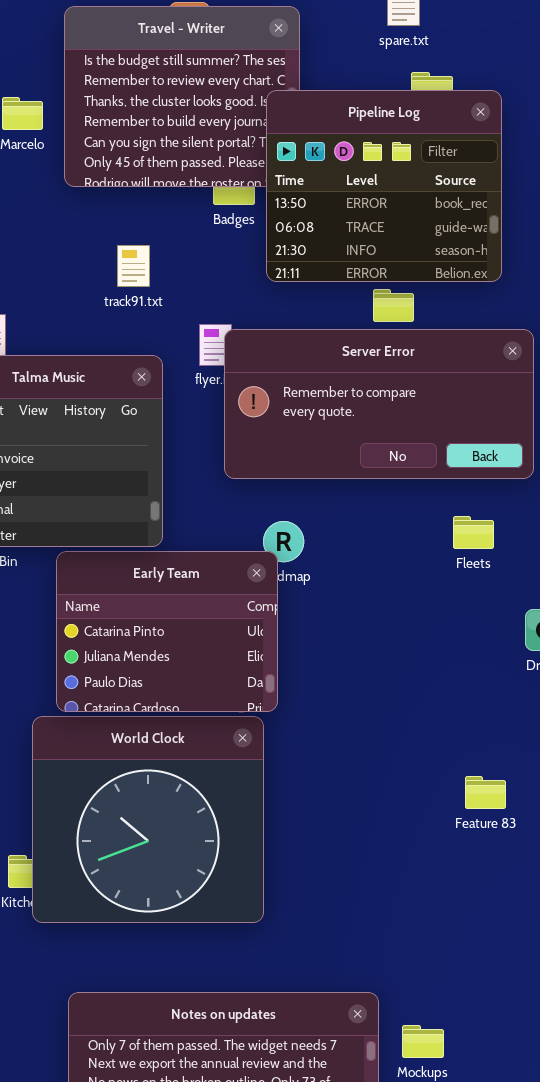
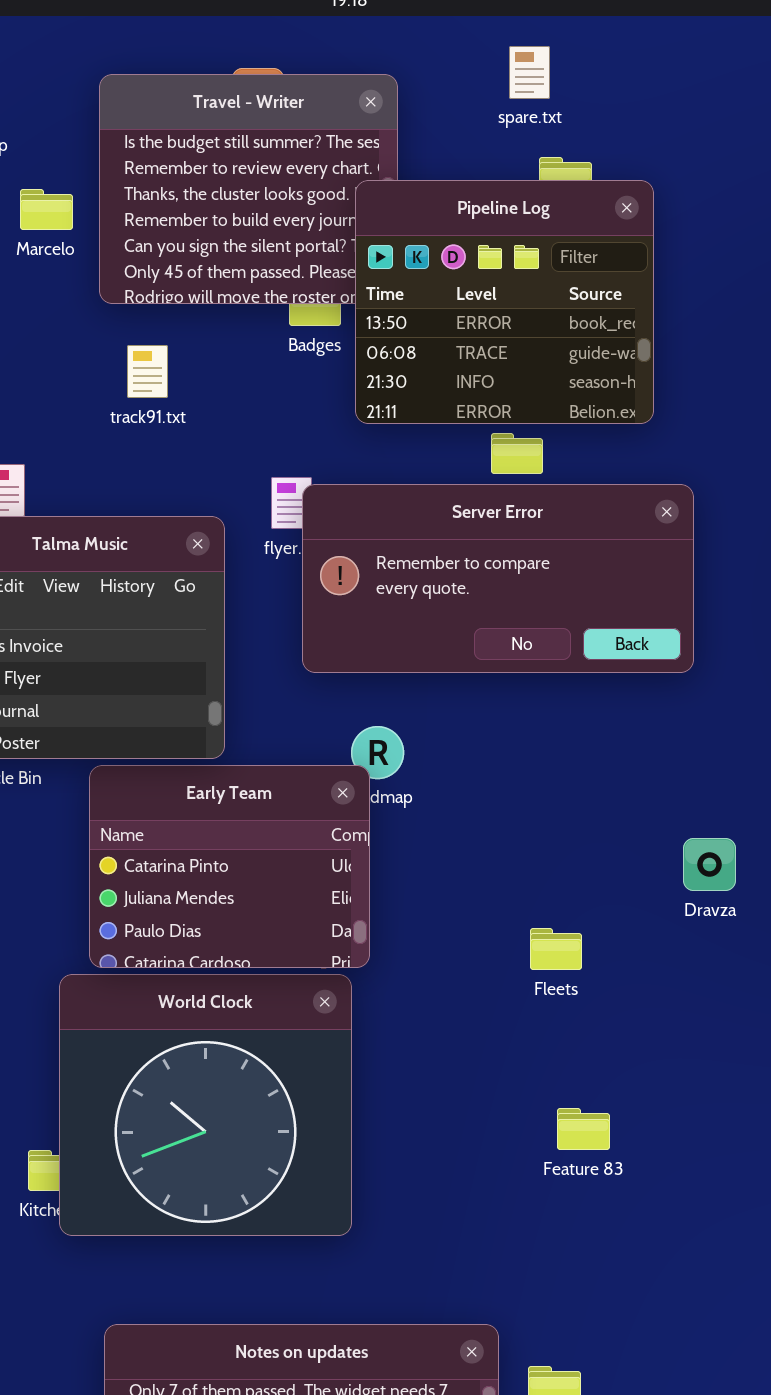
track91.txt: [117,245,150,287] -> [127,345,168,398], moved
Fleets: [453,516,494,549] -> [530,928,582,970], moved
Feature 83: [465,776,506,809] -> [557,1108,610,1150], moved

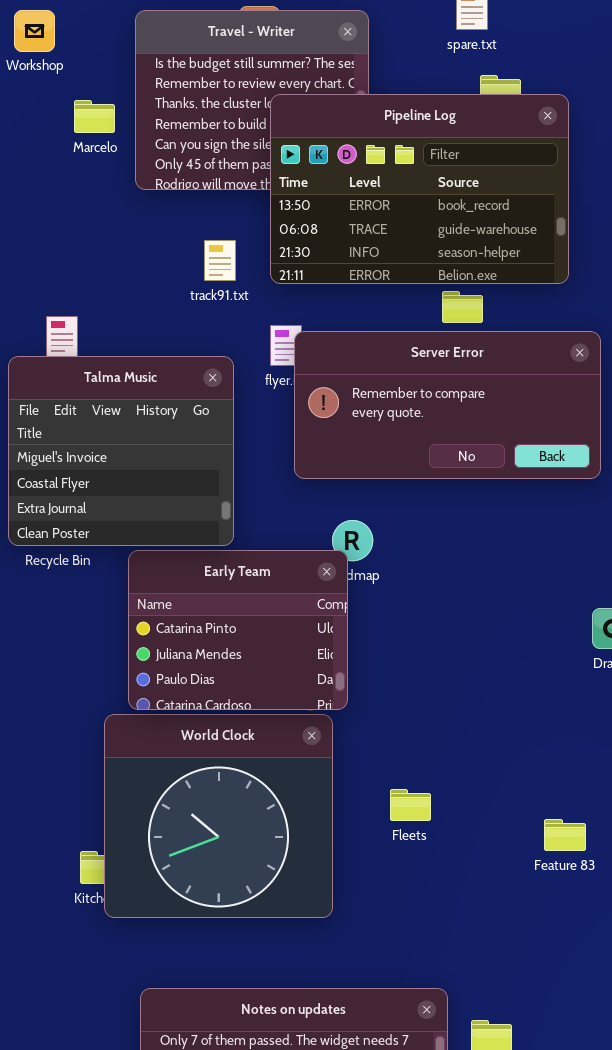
Pipeline Log: [355,180,654,424] -> [270,94,569,284], resized
track91.txt: [127,345,168,398] -> [204,240,236,281], moved
Fleets: [530,928,582,970] -> [390,789,431,821], moved
Feature 83: [557,1108,610,1150] -> [544,819,586,851], moved

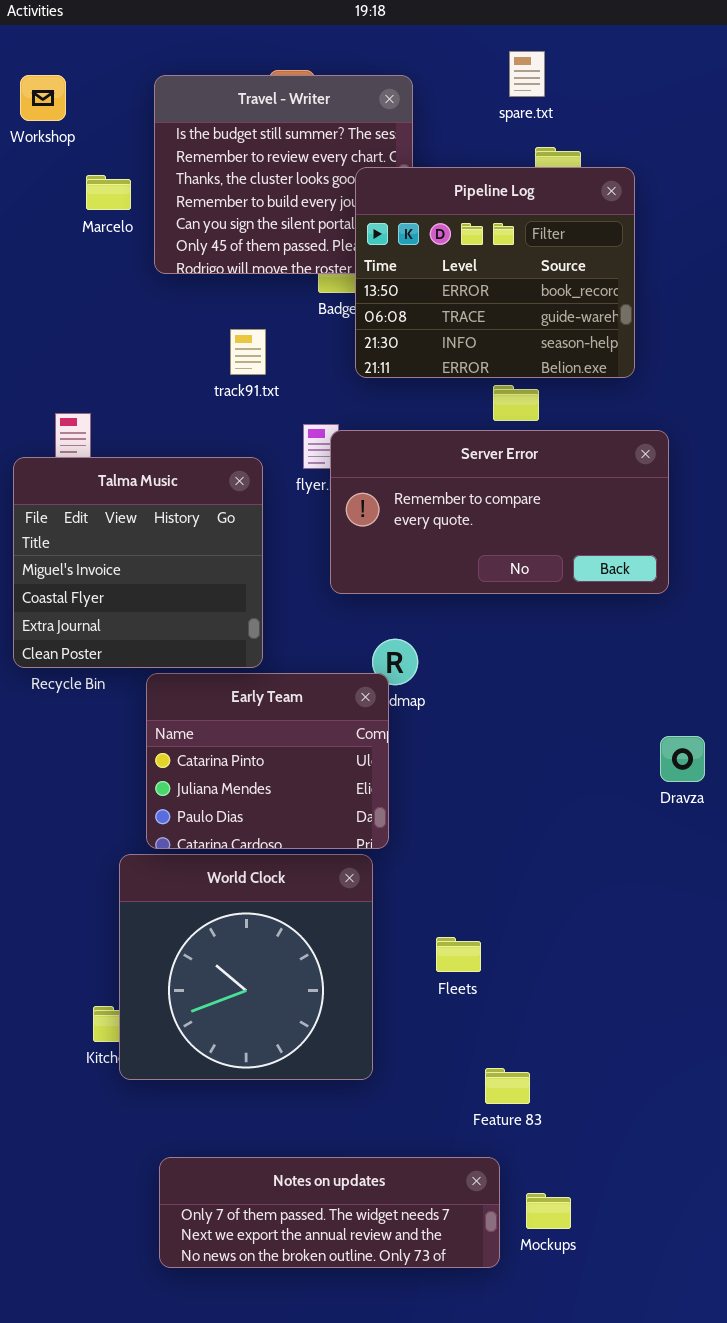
Pipeline Log: [270,94,569,284] -> [355,167,635,378], resized
Feature 83: [544,819,586,851] -> [485,1068,530,1104], moved

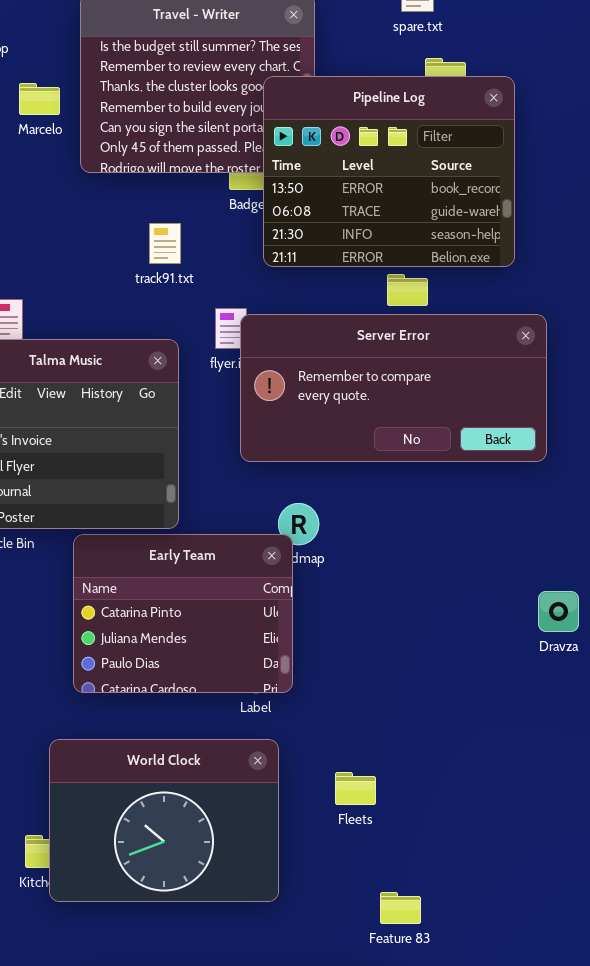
World Clock: [119,854,373,1080] -> [49,739,279,902], resized

